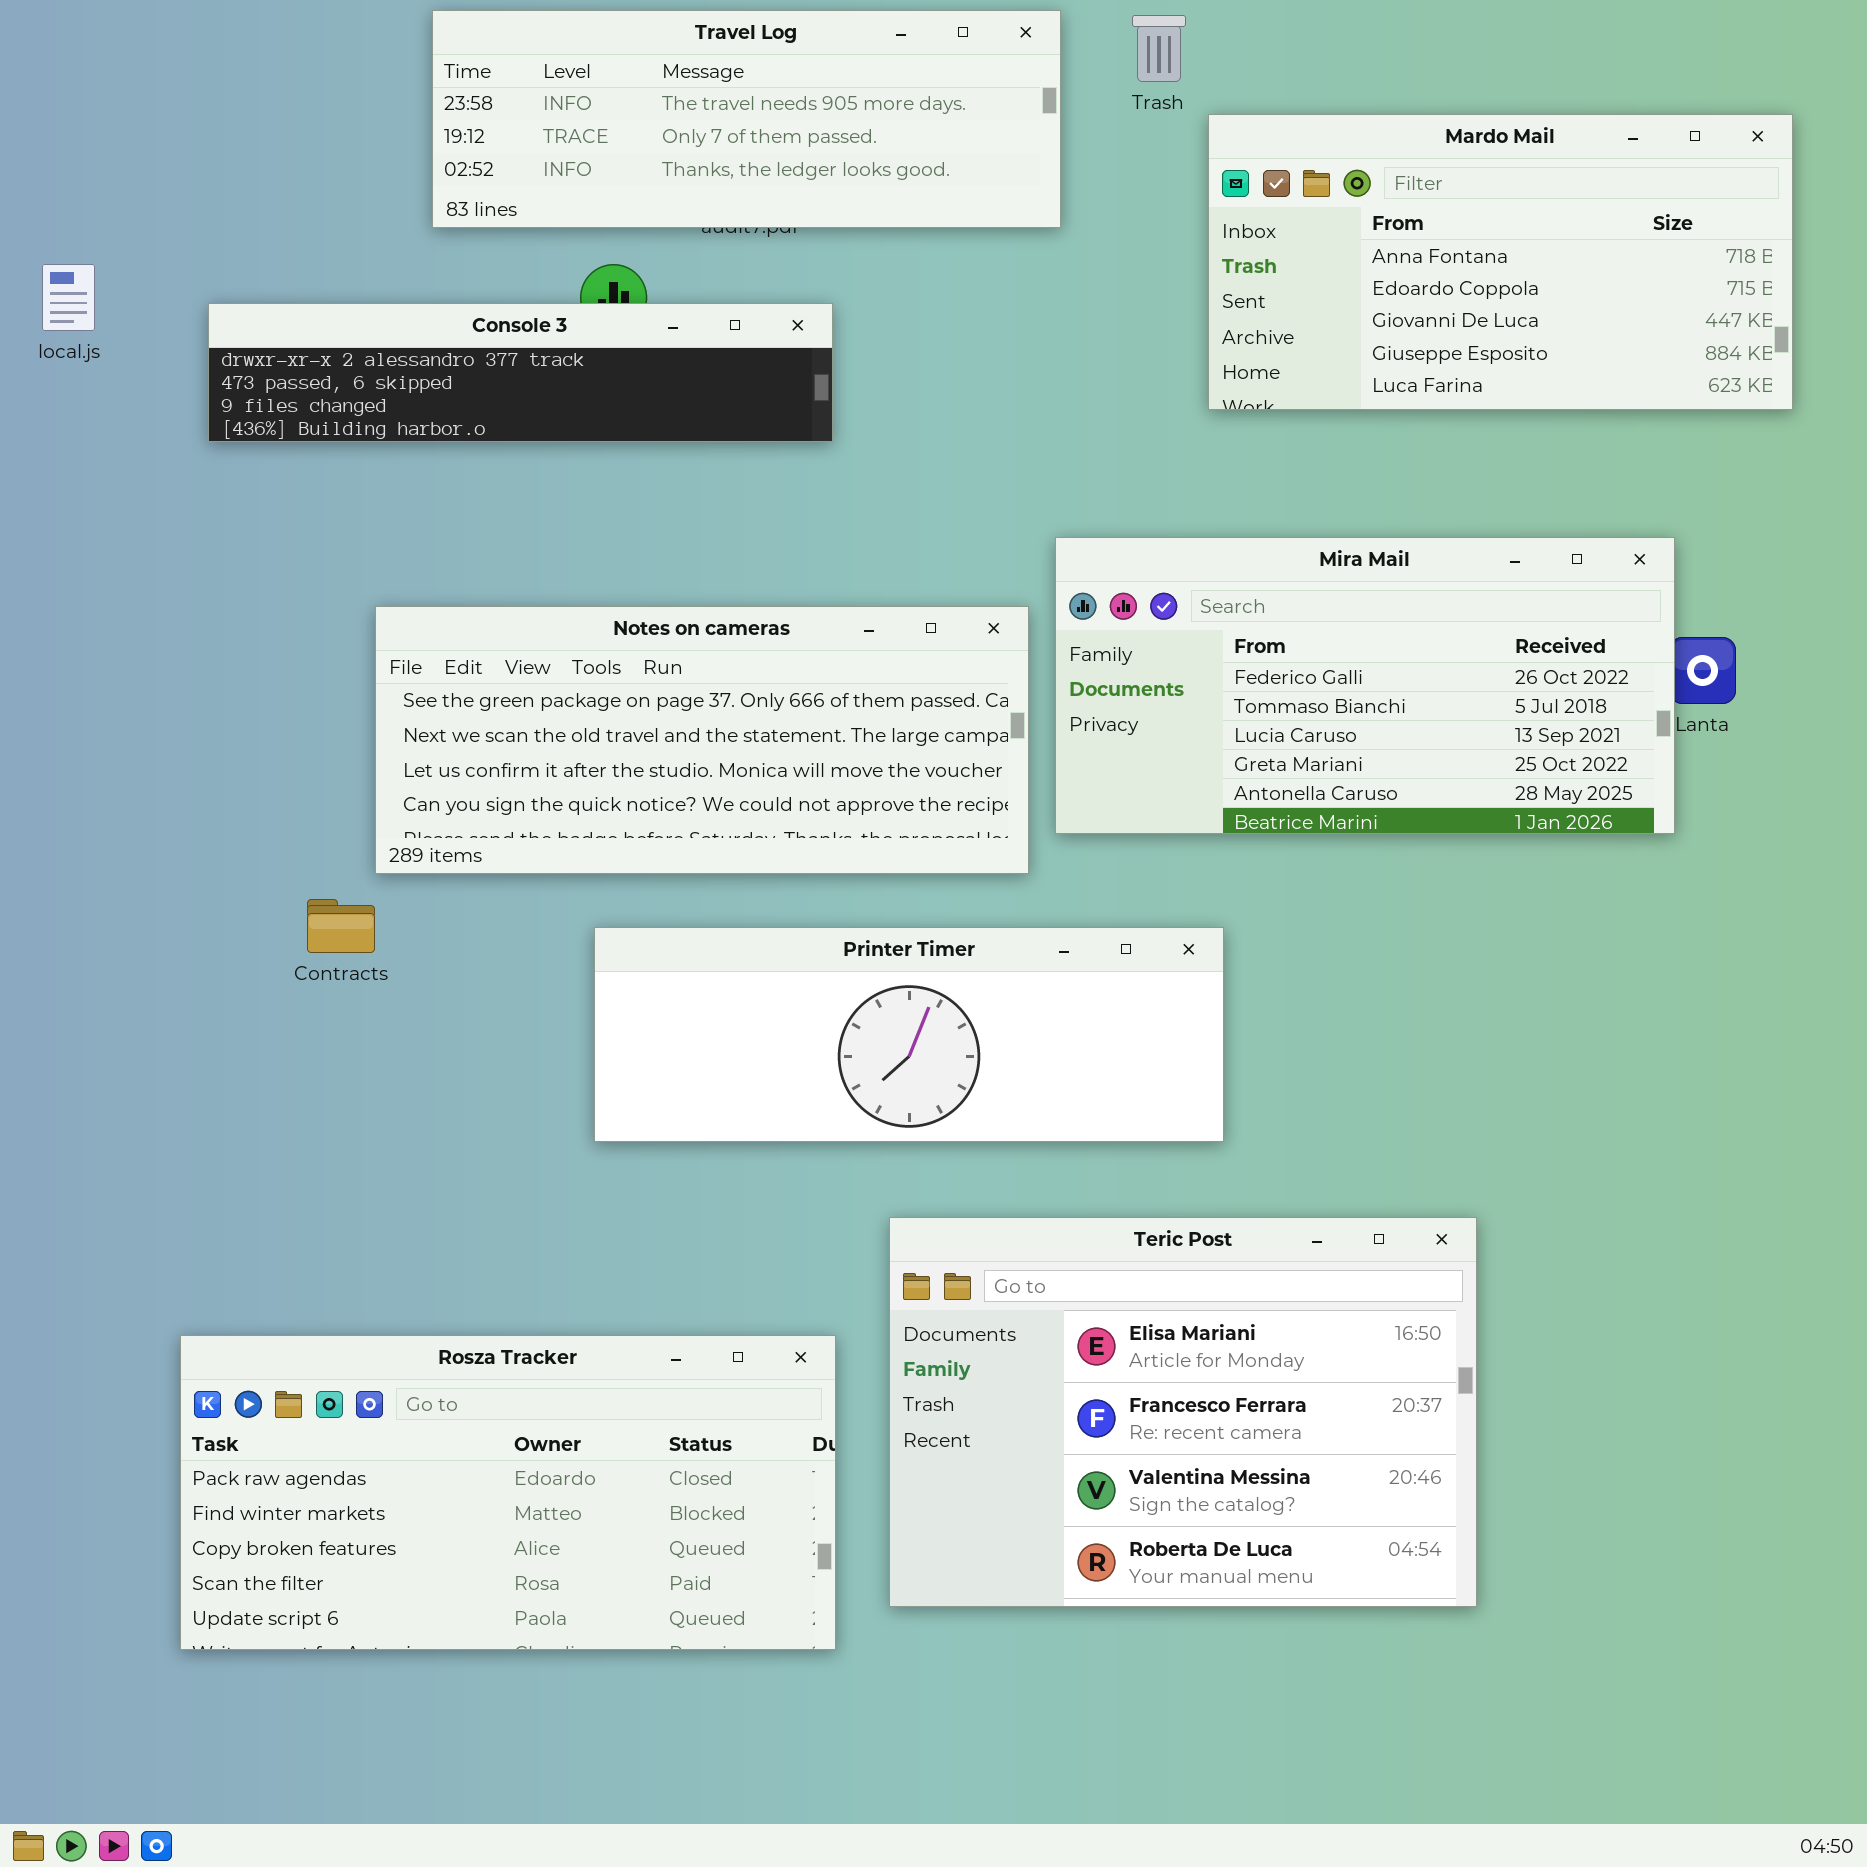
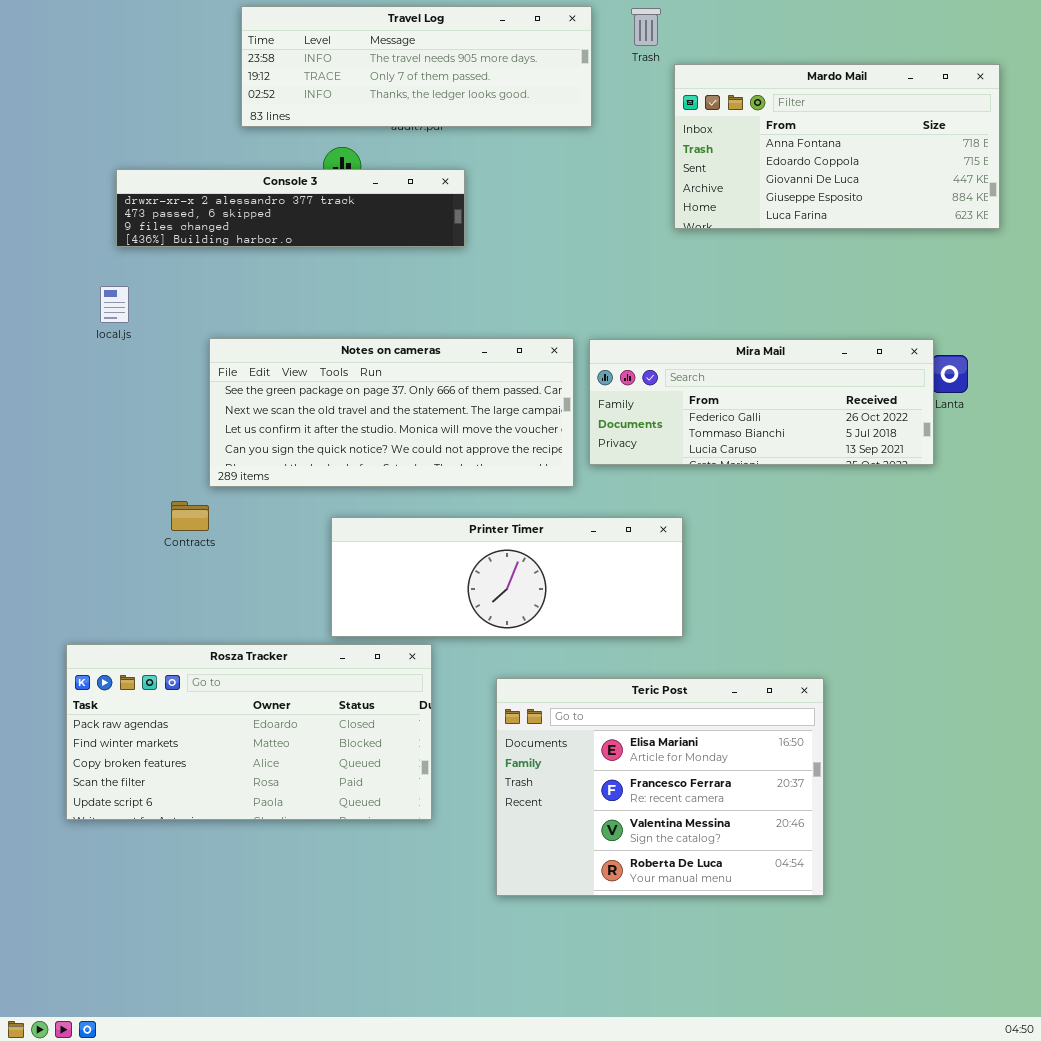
local.js: [42,264,95,331] -> [100,286,129,323], moved
Mira Mail: [1055,537,1675,834] -> [589,339,934,465], resized
Rosza Tracker: [180,1335,836,1650] -> [66,644,432,820], moved

